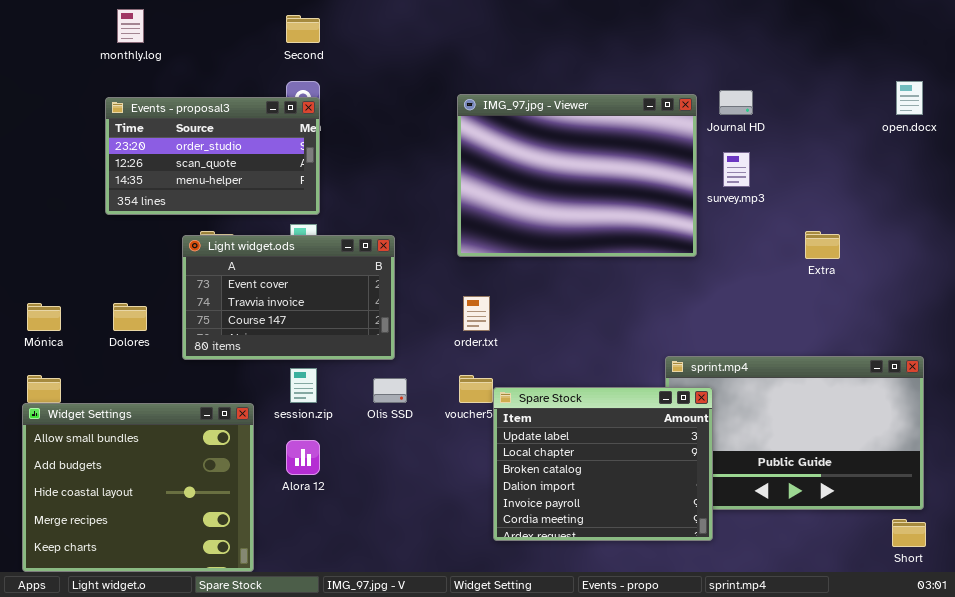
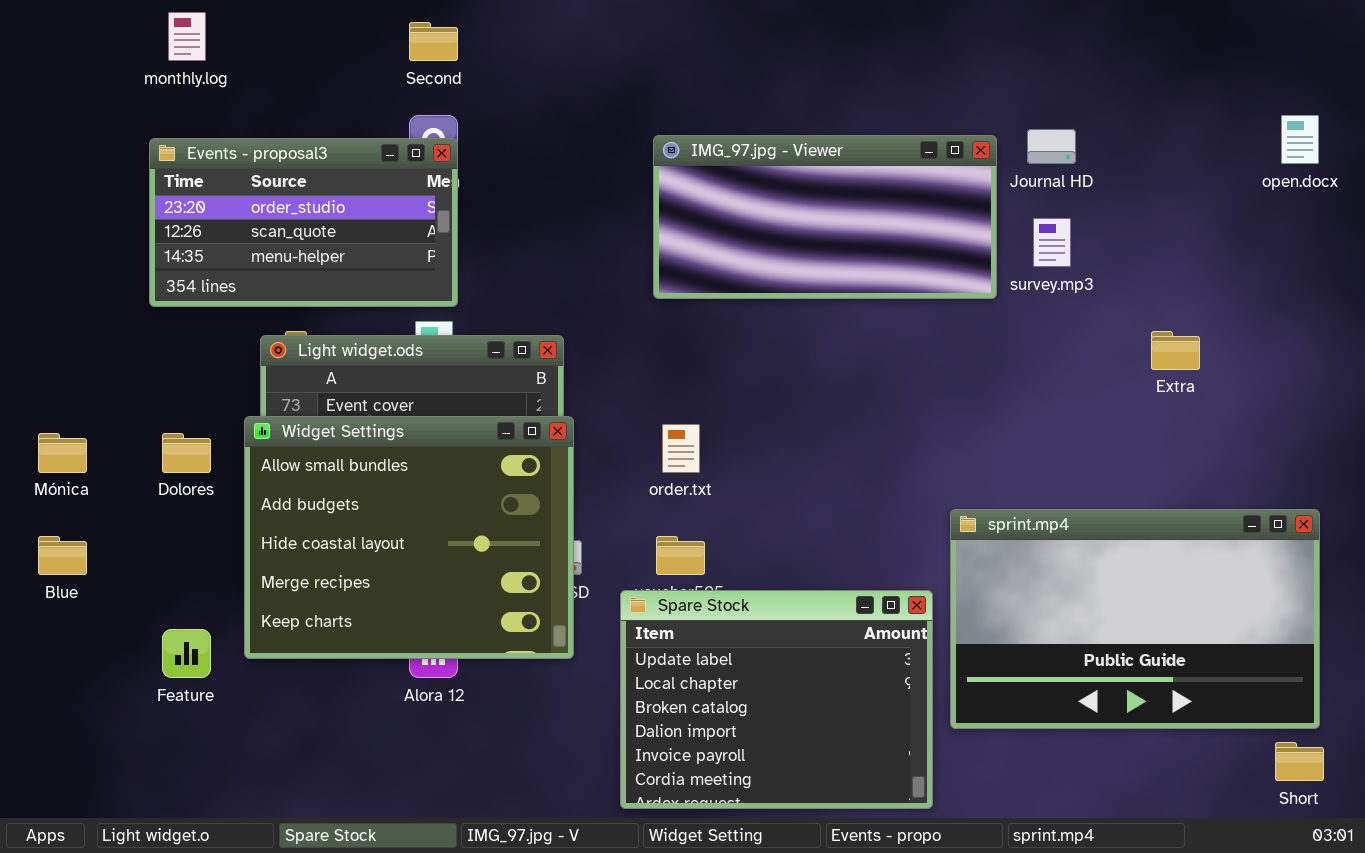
IMG_97.jpg - Viewer: [457,94,697,257] -> [653,135,997,299], resized
Spare Stock: [493,387,713,541] -> [620,590,933,809], moved
Widget Settings: [22,403,254,572] -> [244,416,574,659], moved

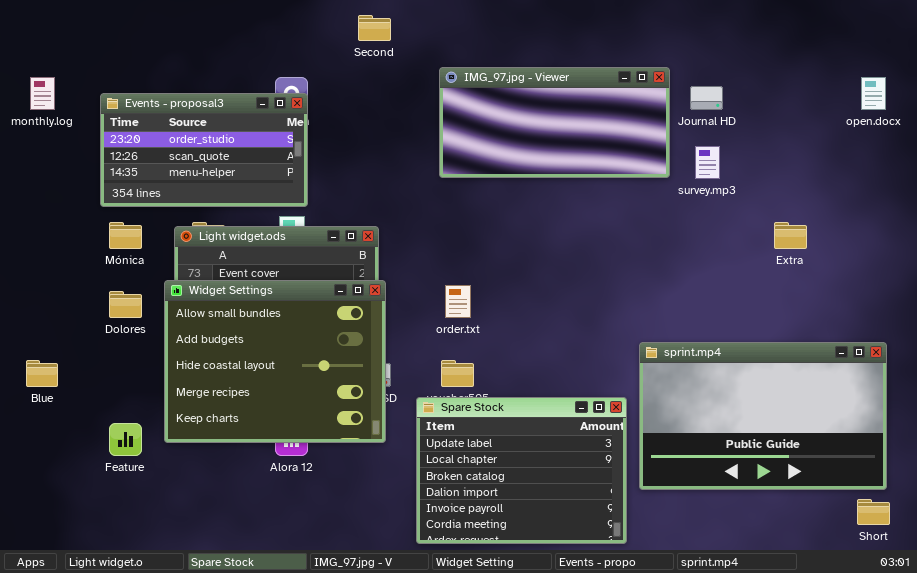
monthly.log: [168,12,206,61] -> [30,77,55,110], moved
Second: [409,22,458,61] -> [358,15,391,41], moved
IMG_97.jpg - Viewer: [653,135,997,299] -> [439,67,670,178], moved
Mónica: [38,433,87,473] -> [109,222,142,249], moved

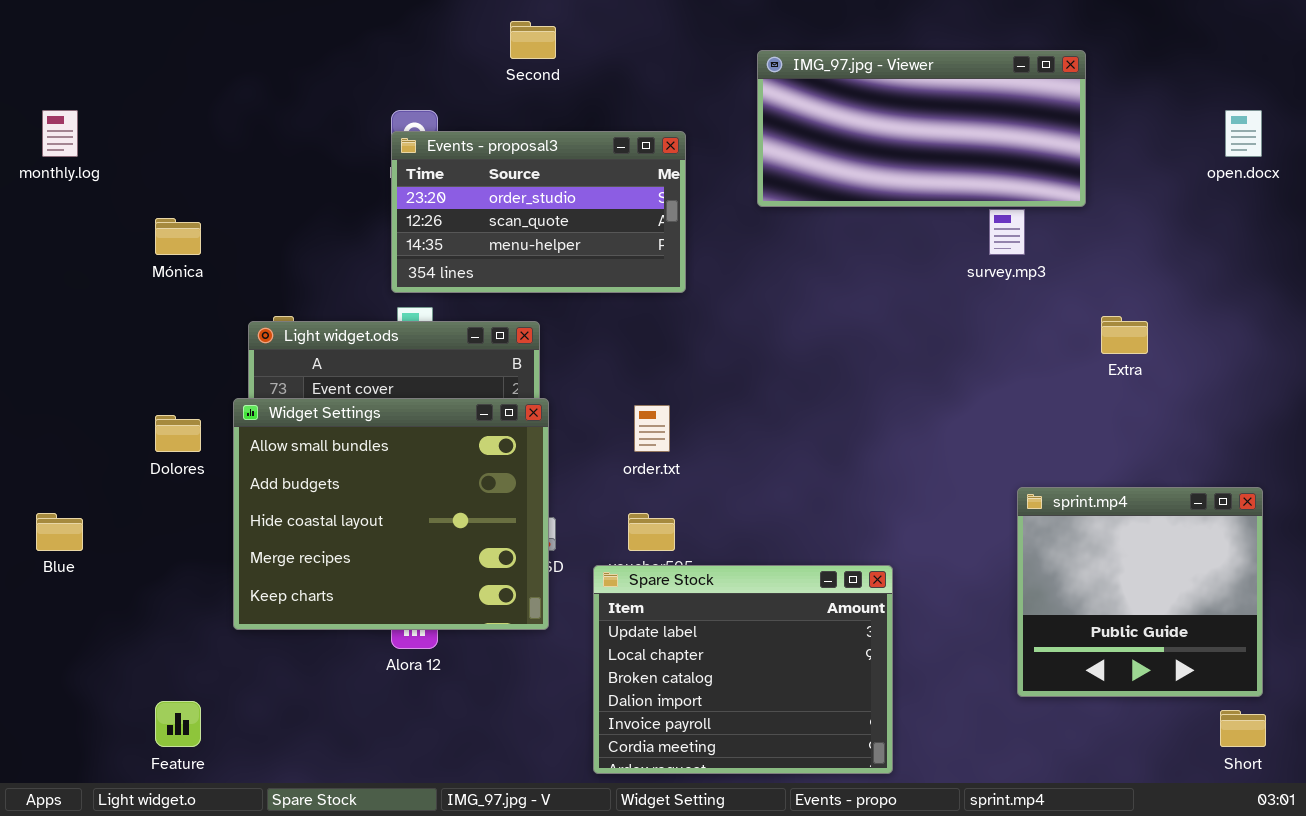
IMG_97.jpg - Viewer: [439,67,670,178] -> [757,50,1086,207], moved
Events - proposal3: [100,93,308,207] -> [391,131,686,293], moved
Mónica: [109,222,142,249] -> [155,218,201,255], moved
sprint.mp4: [639,342,887,490] -> [1017,487,1263,697], resized
Feature: [109,423,142,456] -> [155,701,201,747], moved

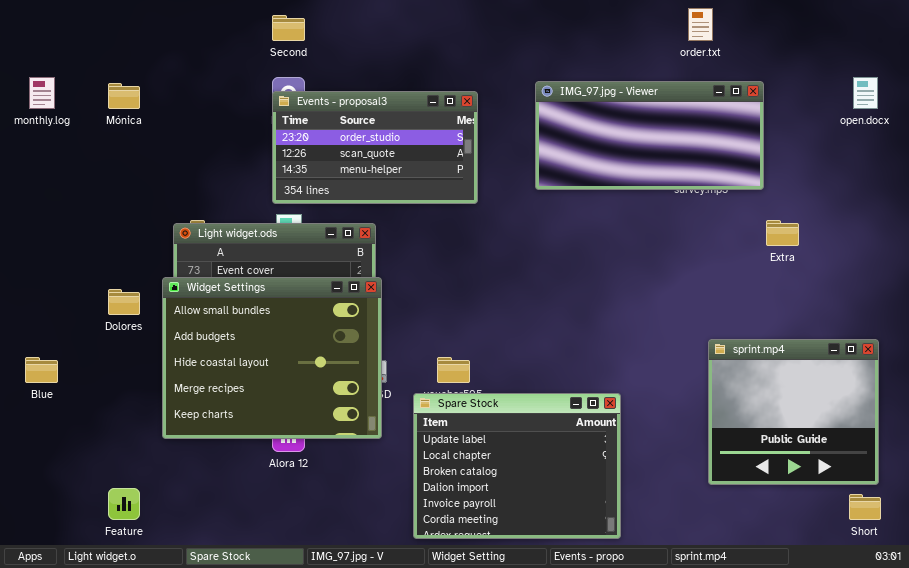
Second: [510,21,556,59] -> [272,15,305,41], moved
IMG_97.jpg - Viewer: [757,50,1086,207] -> [535,81,764,190], moved
Mónica: [155,218,201,255] -> [108,83,140,109], moved
order.txt: [634,405,670,452] -> [688,8,713,41], moved

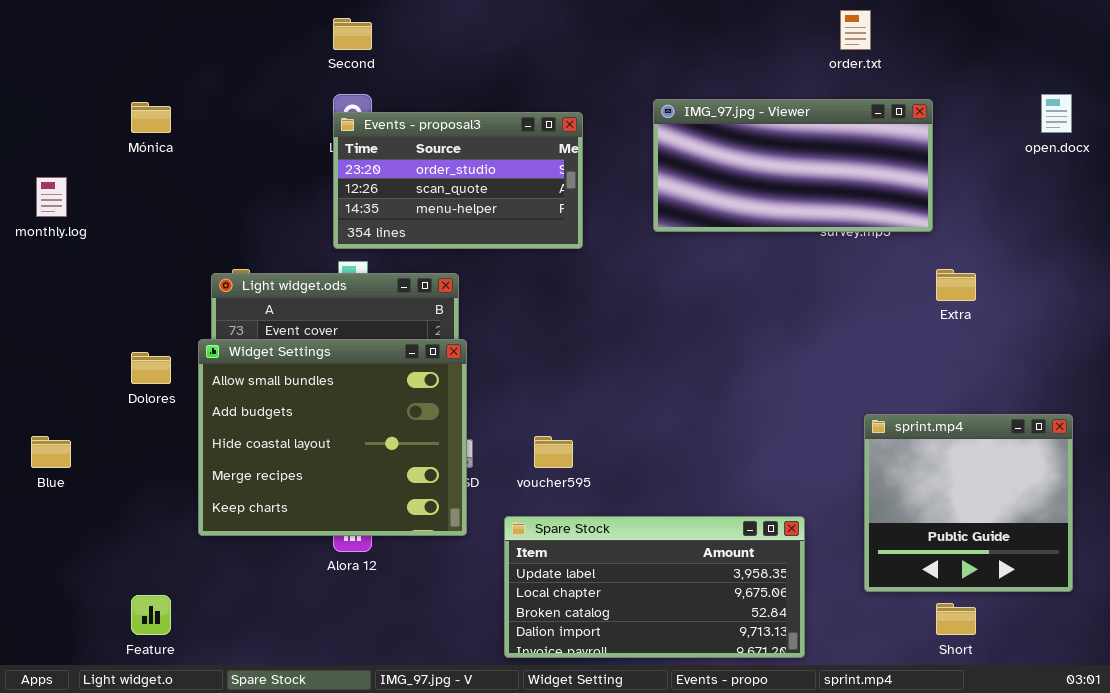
monthly.log: [29,77,55,109] -> [36,177,67,217], moved
Spare Stock: [413,393,621,539] -> [504,516,805,658], resized
Short: [849,494,881,520] -> [936,603,976,635], moved

